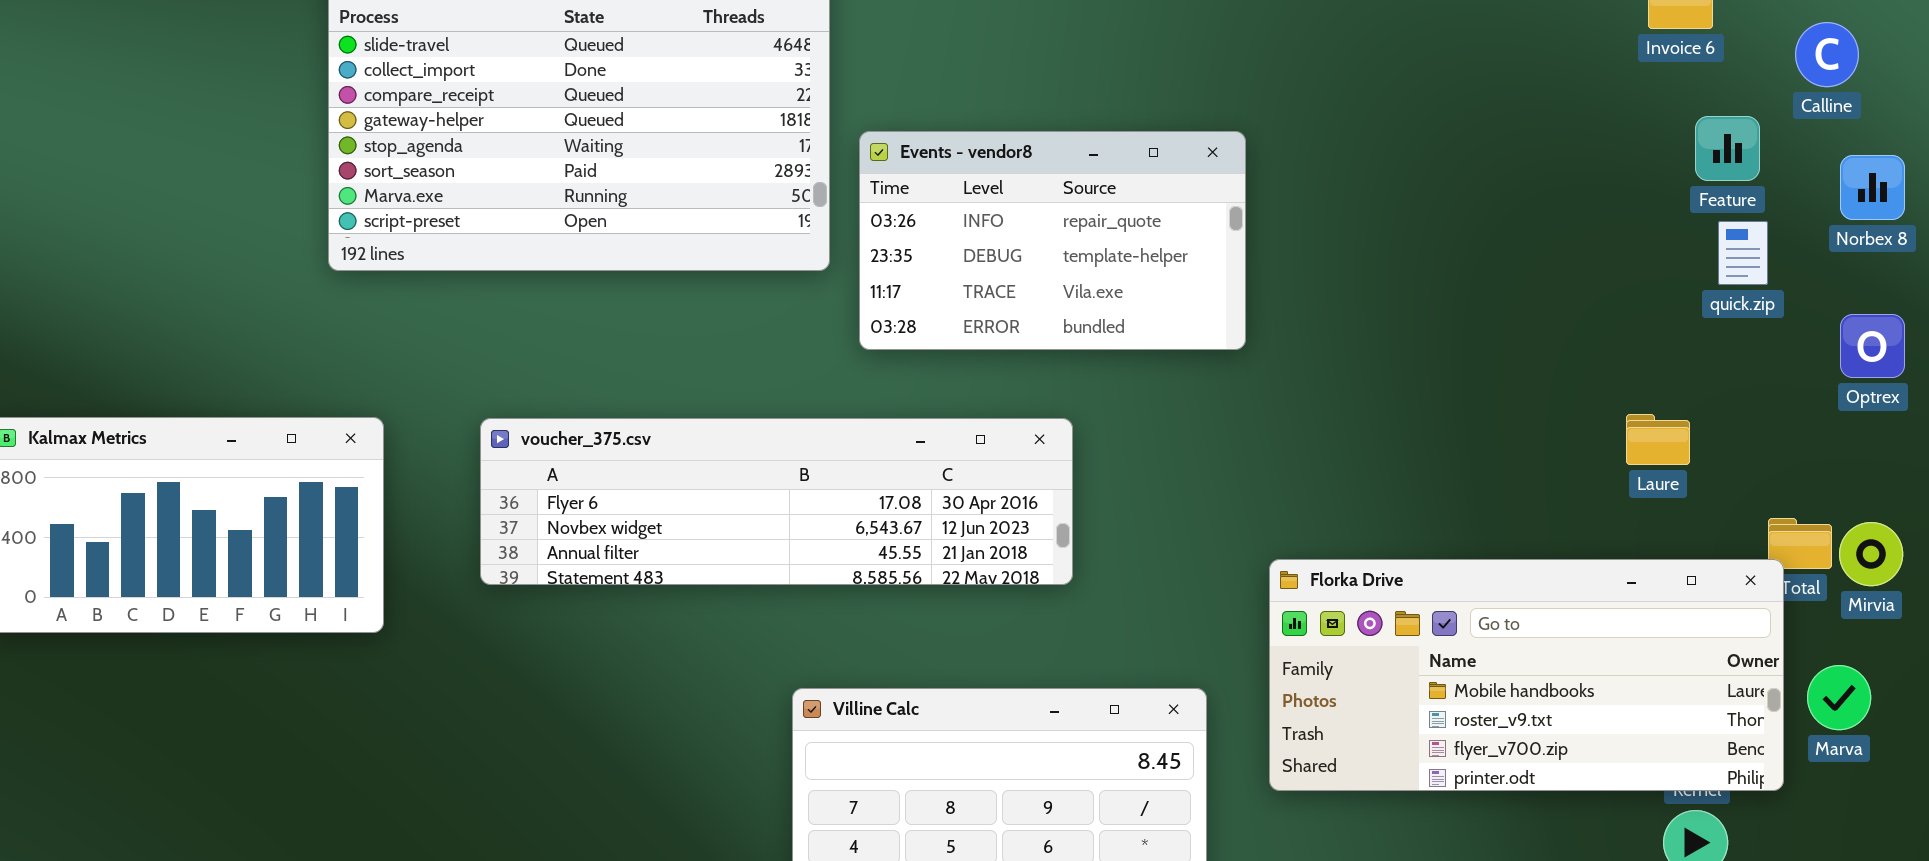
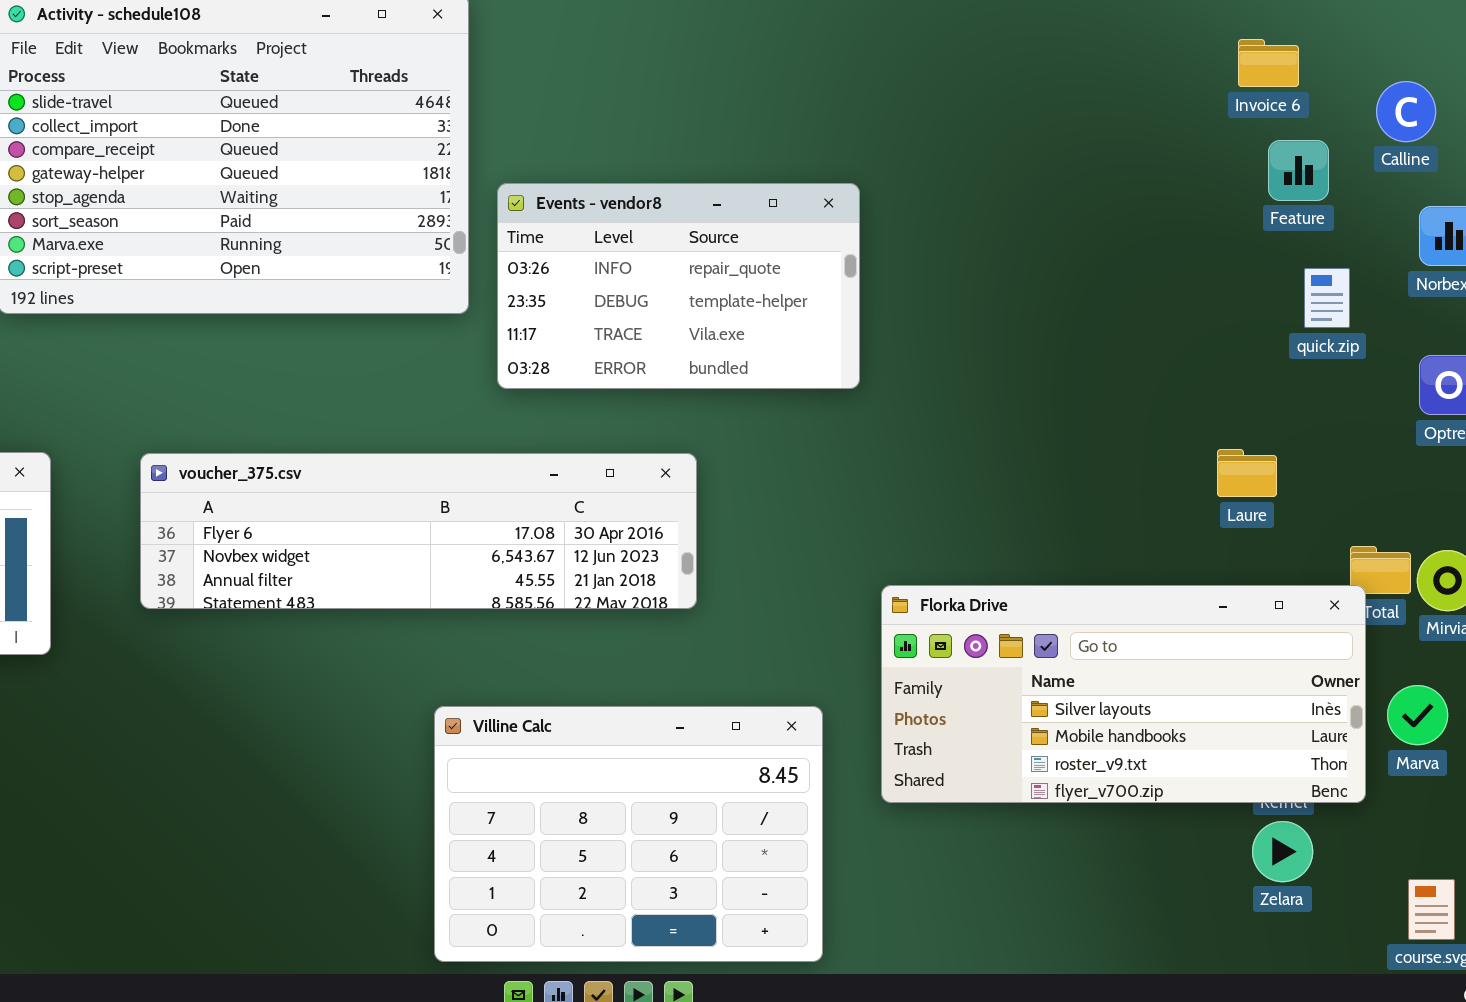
Feature: [1695,116,1760,181] -> [1268,140,1329,201], moved
Florka Drive: [1269,559,1784,791] -> [881,585,1366,803], scrolled up 1 row

